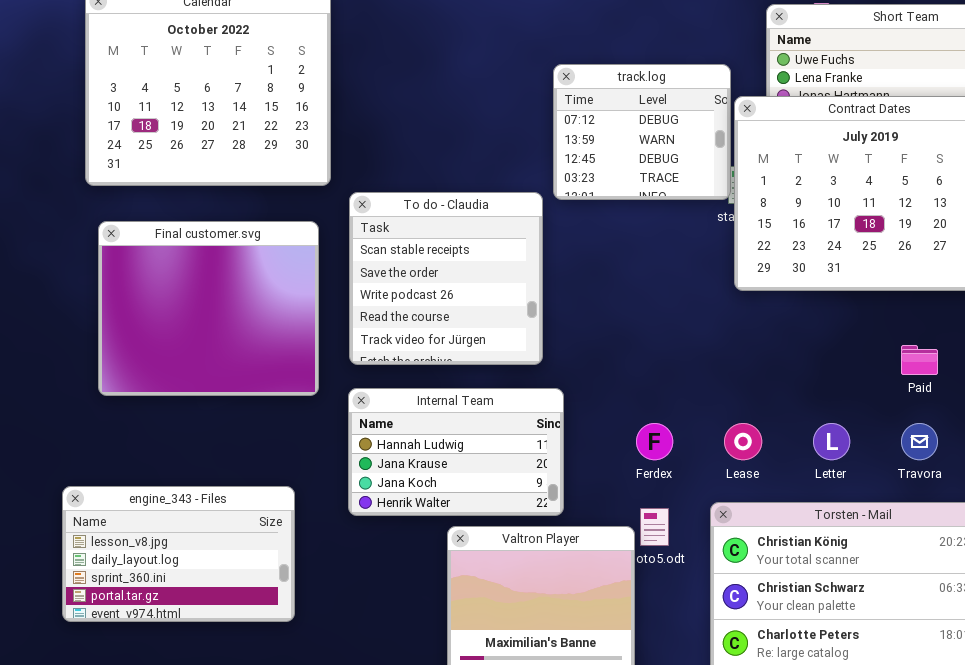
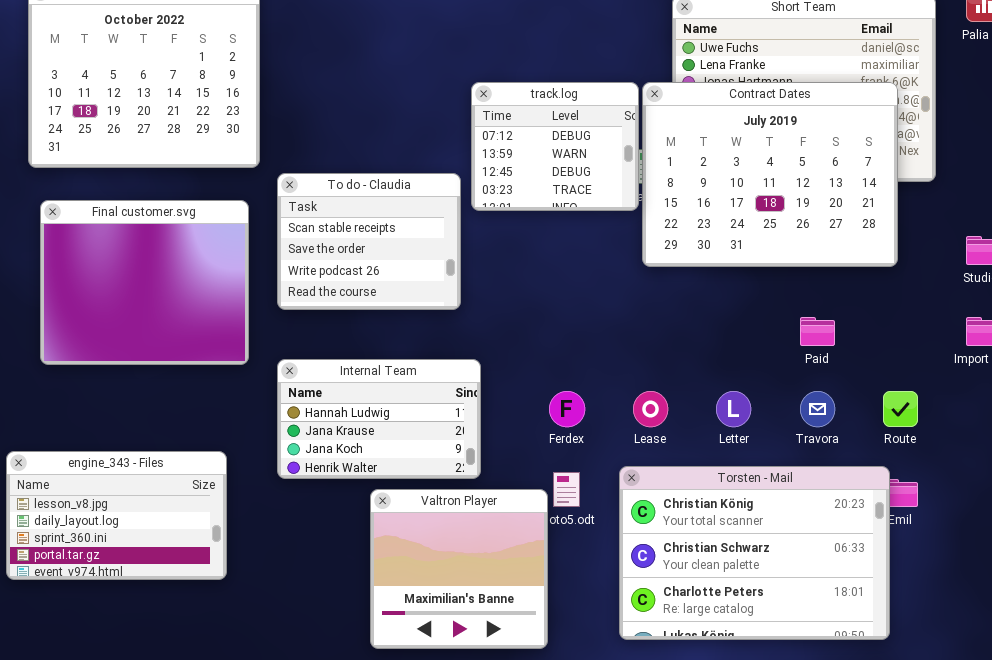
track.log: [553,64,731,200] -> [471,82,639,211], moved
To do - Claudia: [349,192,543,365] -> [277,173,461,310], resized

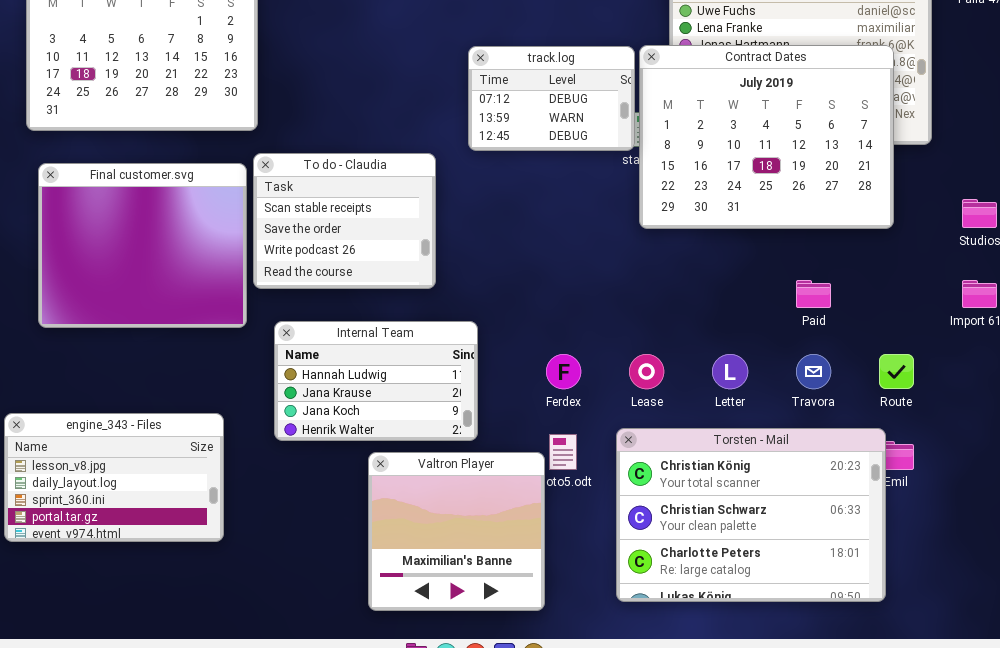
track.log: [471,82,639,211] -> [468,46,635,151], resized
To do - Claudia: [277,173,461,310] -> [253,153,436,289], moved

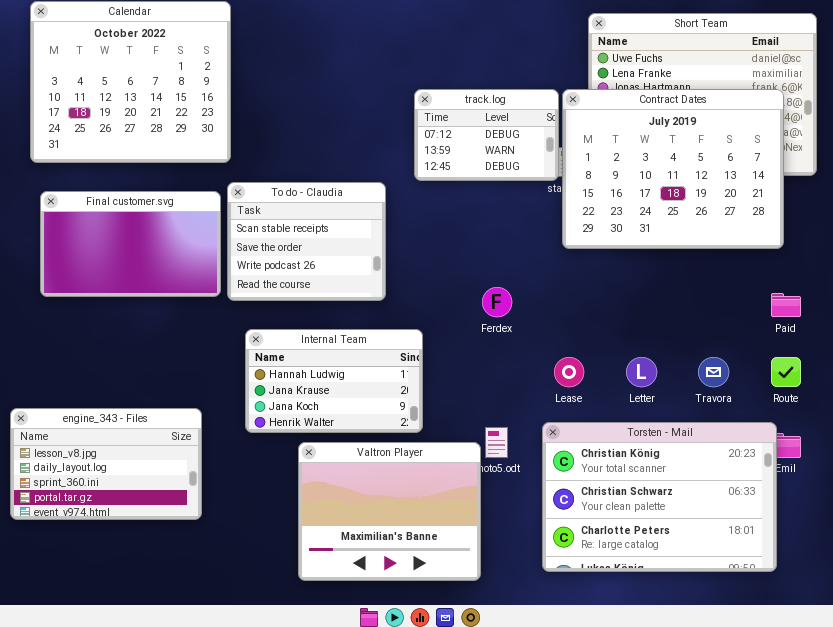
Final customer.svg: [38,163,247,328] -> [40,191,221,297], resized
Paid: [796,280,831,308] -> [771,293,801,317], moved
Ferdex: [546,354,581,389] -> [482,287,512,317], moved
Valtron Player: [368,452,545,611] -> [298,442,481,581], resized

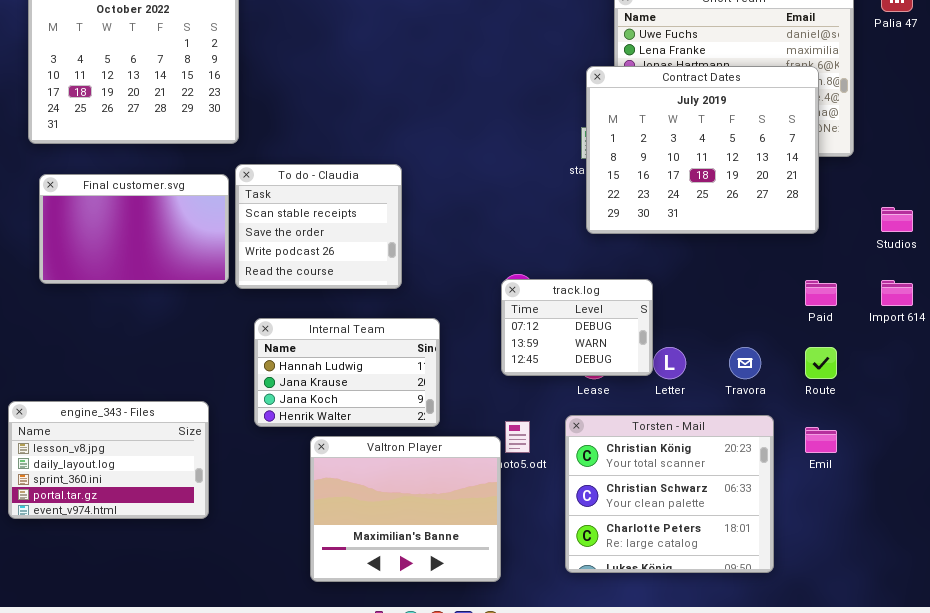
track.log: [414,89,559,181] -> [501,279,653,376], moved
Torsten - Mail: [542,422,777,572] -> [565,415,774,573], resized

